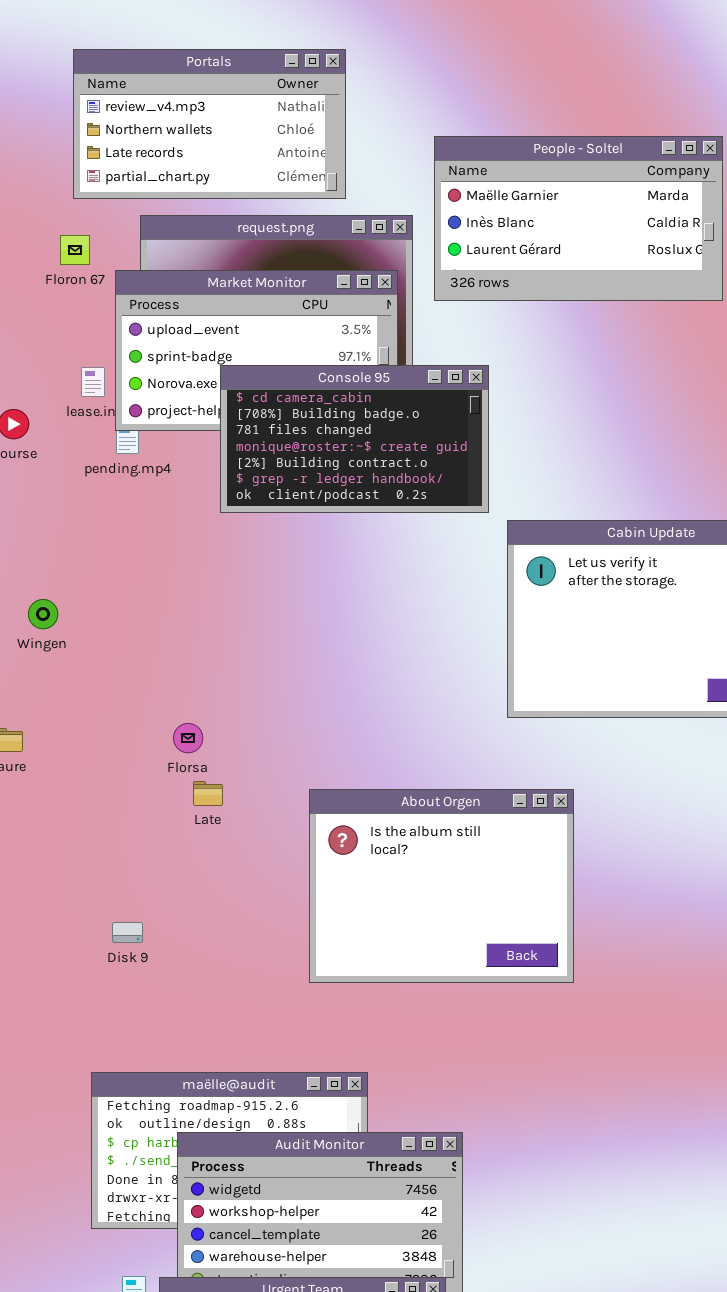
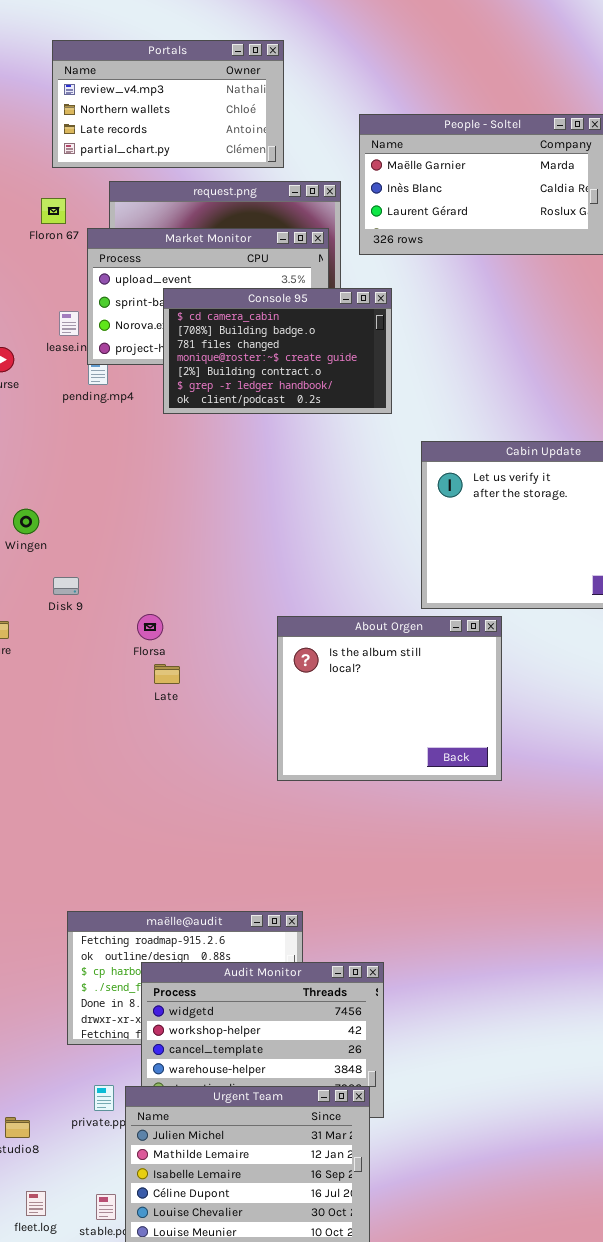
Console 95: [220,365,489,513] -> [163,288,392,414], moved
About Orgen: [309,789,574,983] -> [277,616,502,781], moved
Disk 9: [112,922,143,943] -> [53,577,79,595], moved

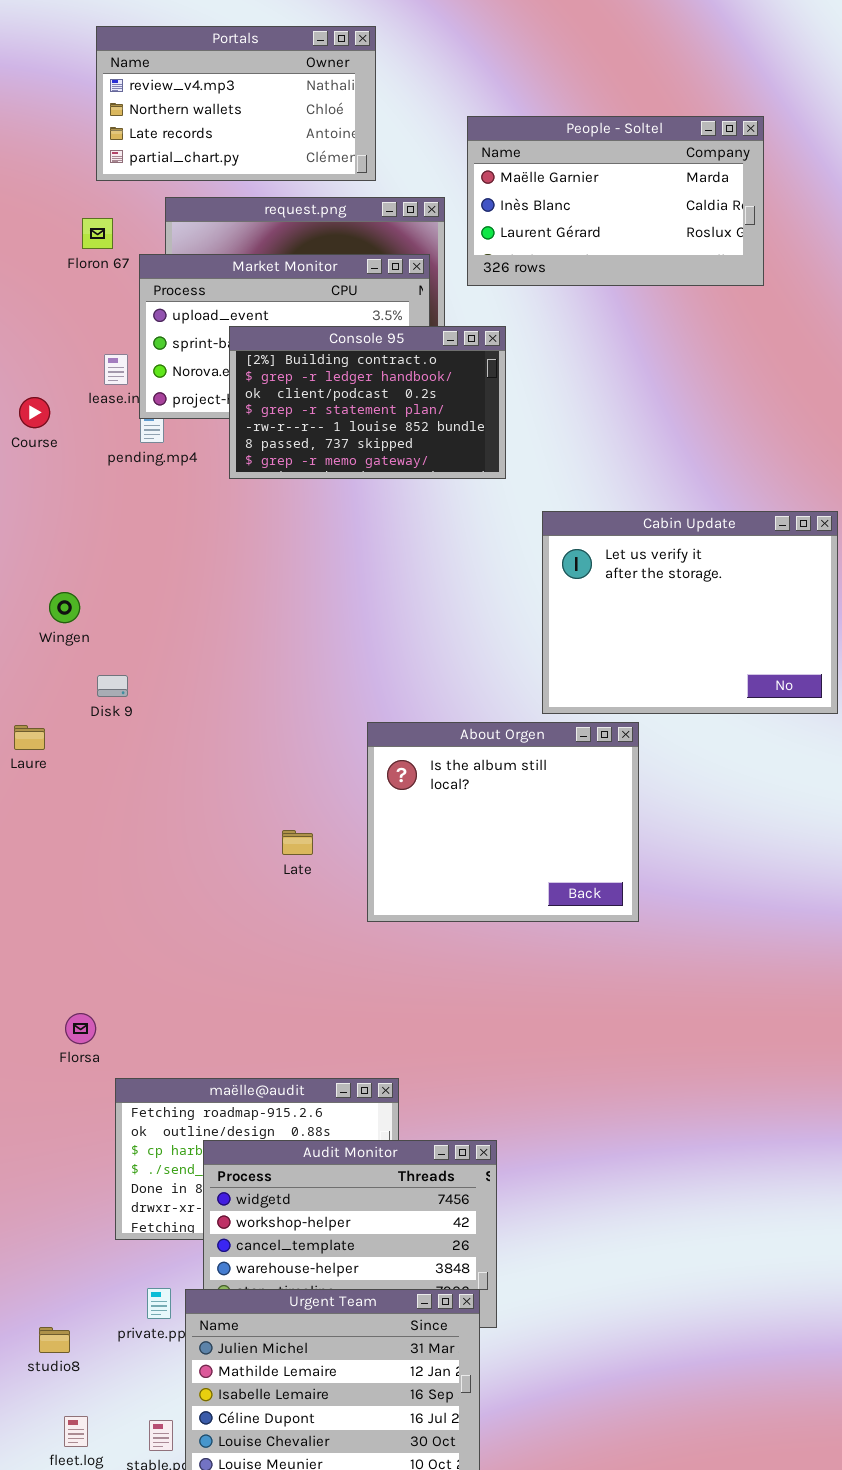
Console 95: [163,288,392,414] -> [229,326,506,479], scrolled down 4 rows
Florsa: [137,614,163,640] -> [65,1013,96,1044], moved
Late: [154,664,180,684] -> [282,830,313,855], moved

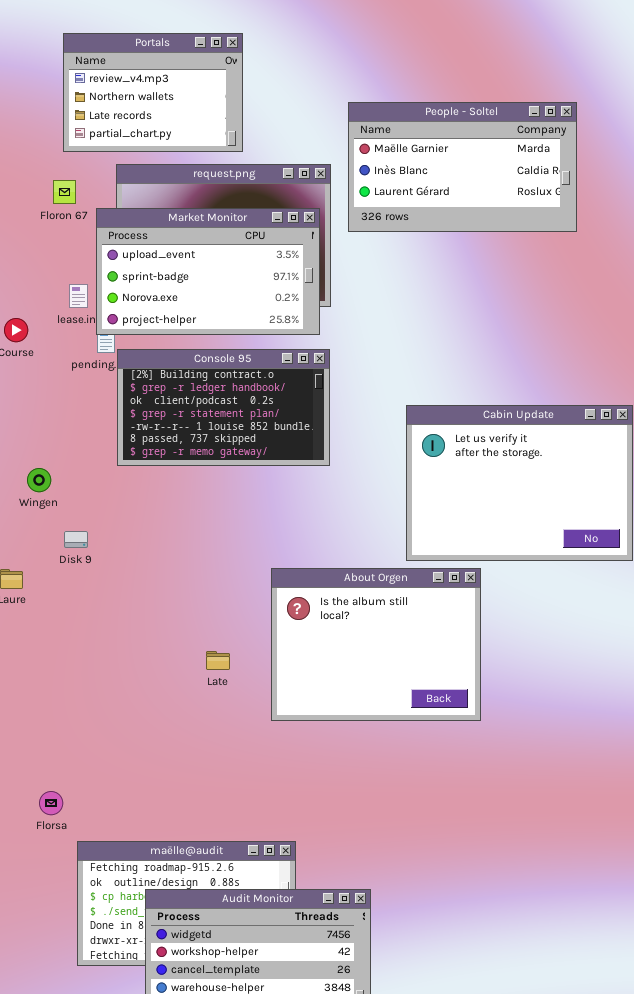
Portals: [96,26,376,181] -> [63,33,243,152], resized
Console 95: [229,326,506,479] -> [117,349,330,466], moved

